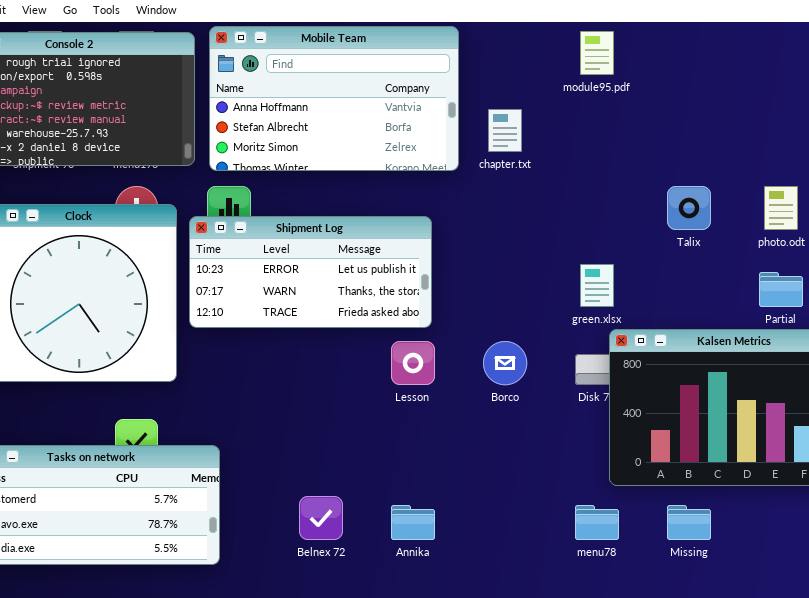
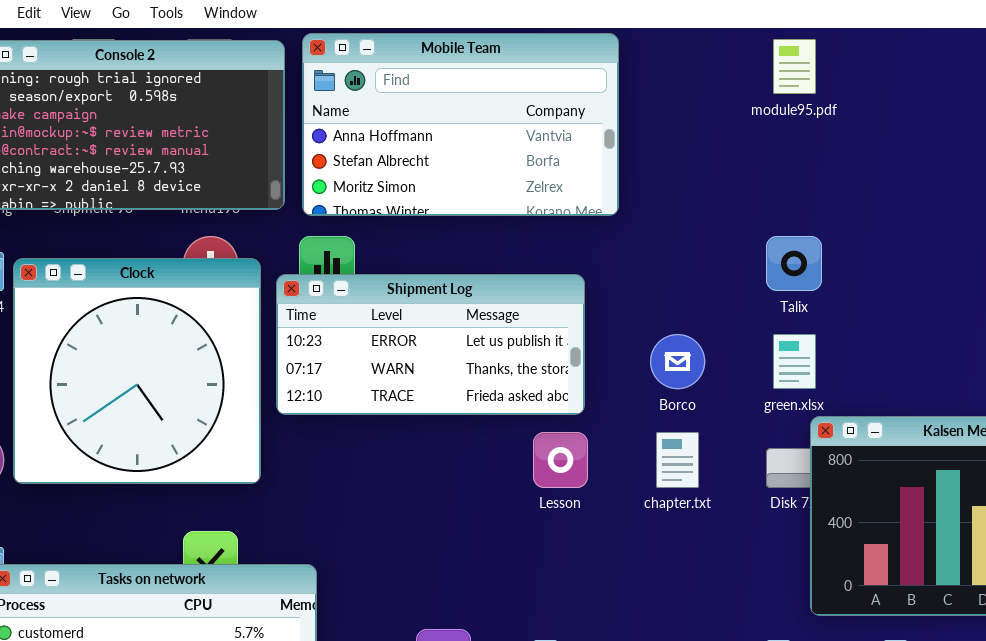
chapter.txt: [488,109,522,152] -> [656,432,699,488], moved
Talix: [667,186,711,230] -> [766,236,822,291], moved
Borco: [483,341,527,385] -> [650,334,705,389], moved

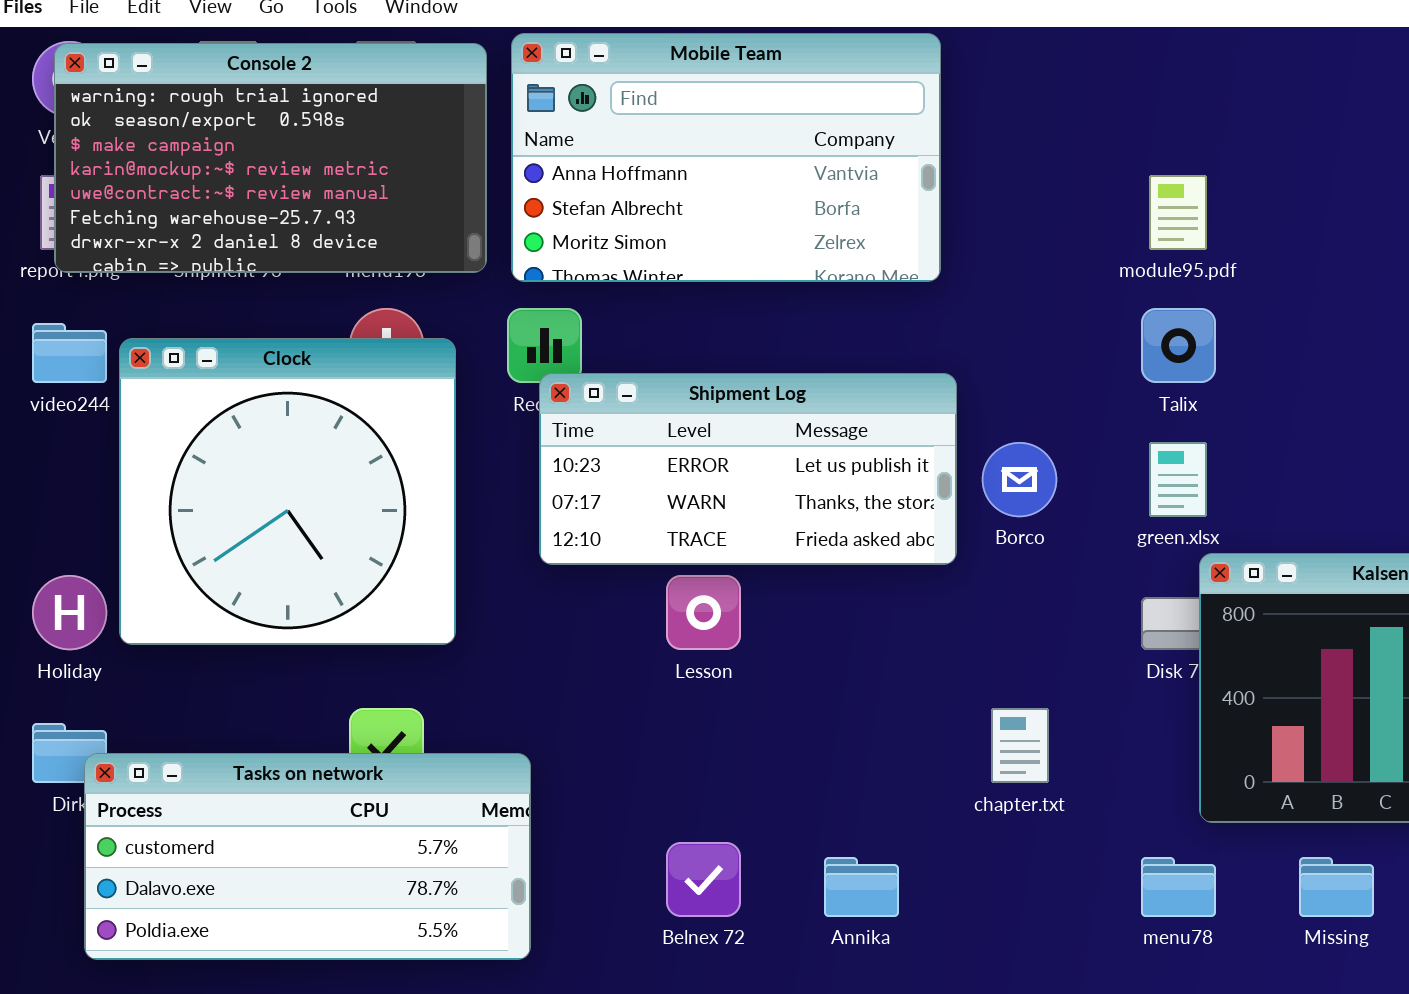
module95.pdf: [773,39,816,94] -> [1149,175,1207,250], moved
Shipment Log: [276,274,585,415] -> [539,373,957,565], moved
Lesson: [533,432,588,488] -> [666,575,741,650], moved
chapter.txt: [656,432,699,488] -> [991,708,1049,783], moved

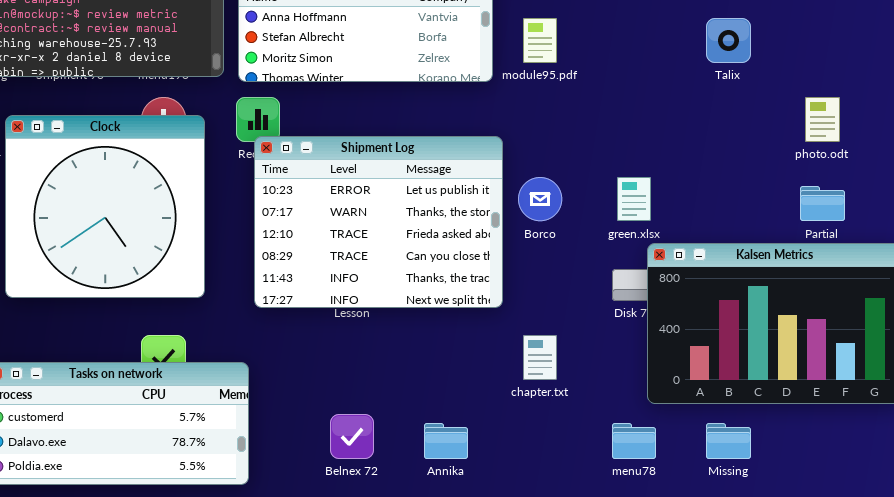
module95.pdf: [1149,175,1207,250] -> [523,18,557,63], moved
Talix: [1141,308,1216,383] -> [706,18,751,63], moved
Shipment Log: [539,373,957,565] -> [254,136,503,308], resized

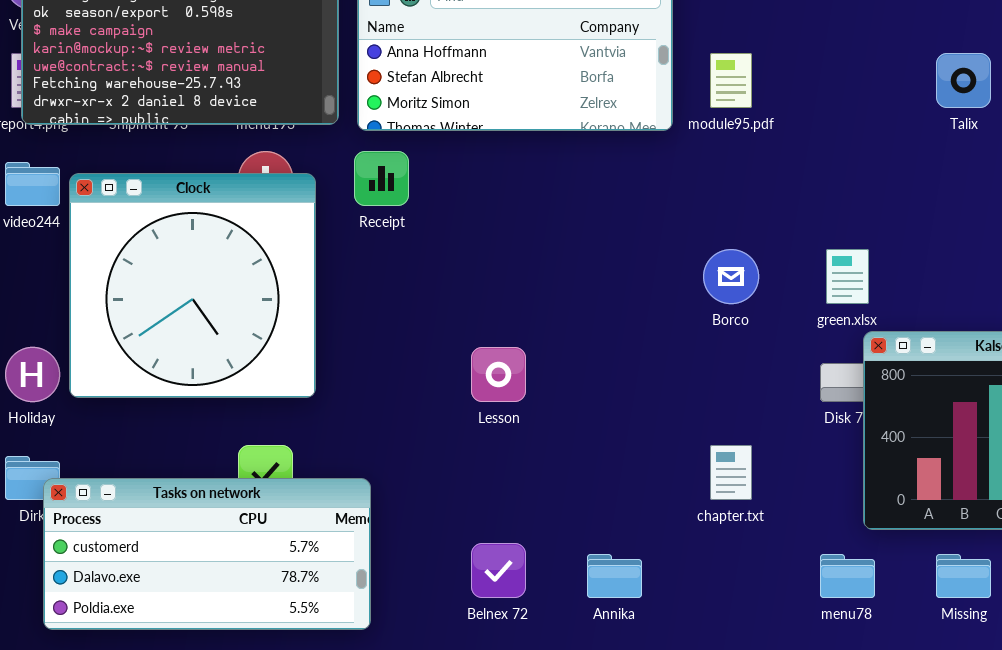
Shipment Log: [254,136,503,308] -> none, closed

